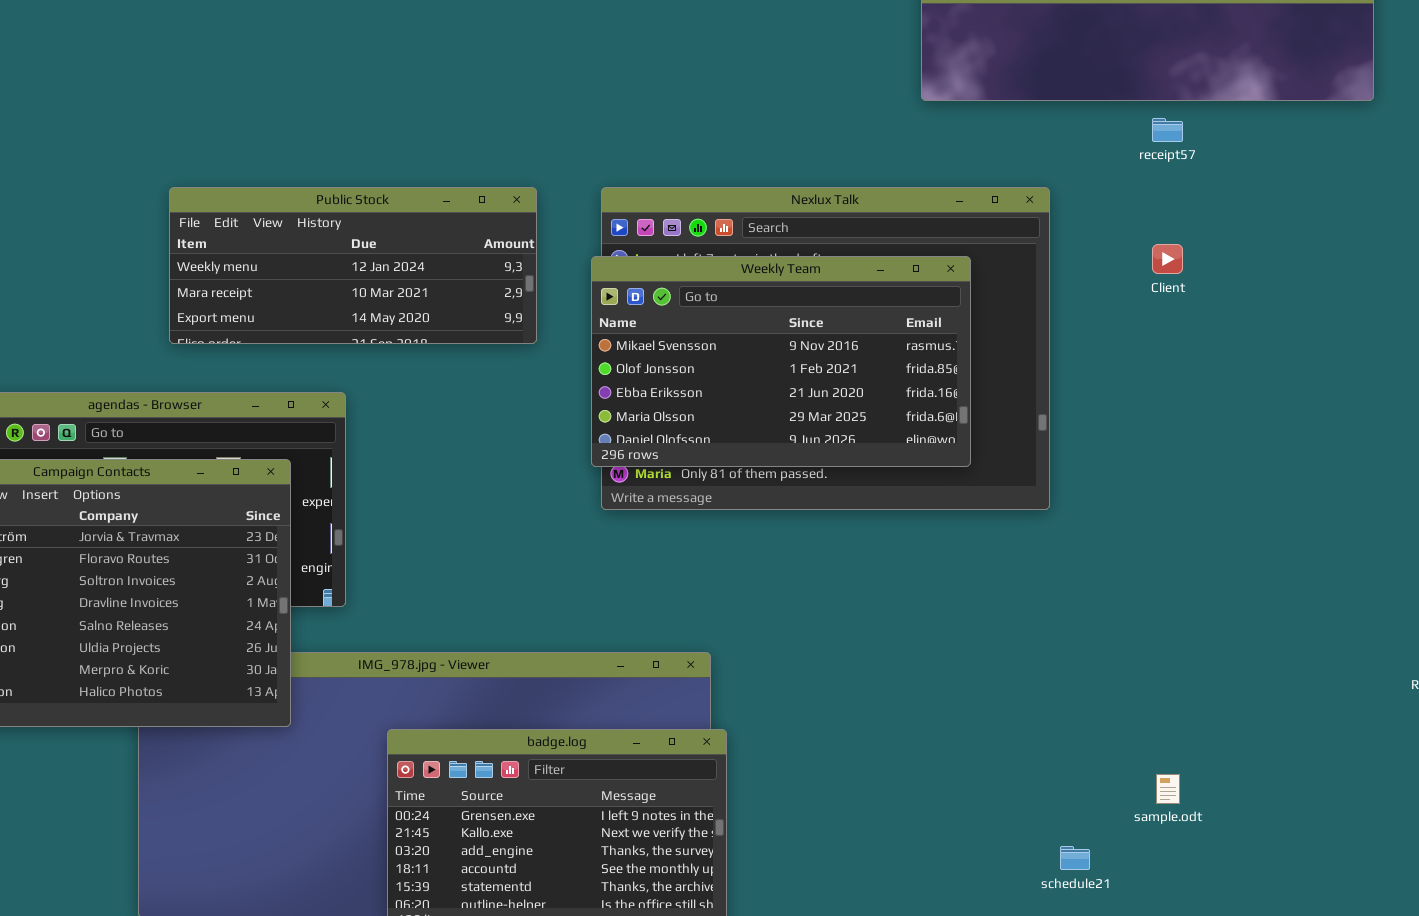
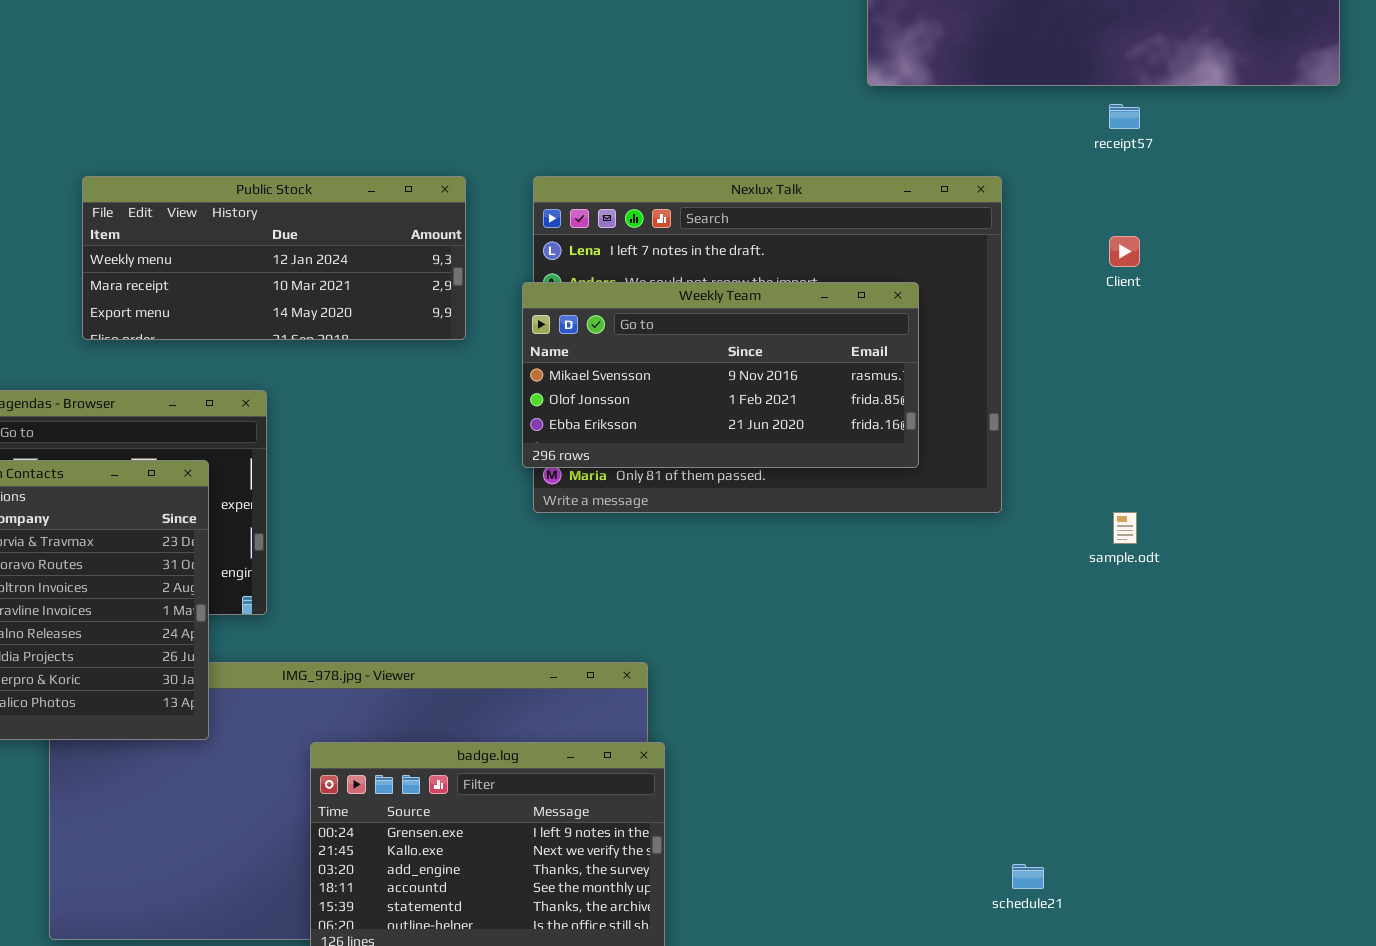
Weekly Team: [591,256,971,467] -> [522,282,919,468], resized
sample.odt: [1156,774,1180,804] -> [1113,512,1137,544], moved

